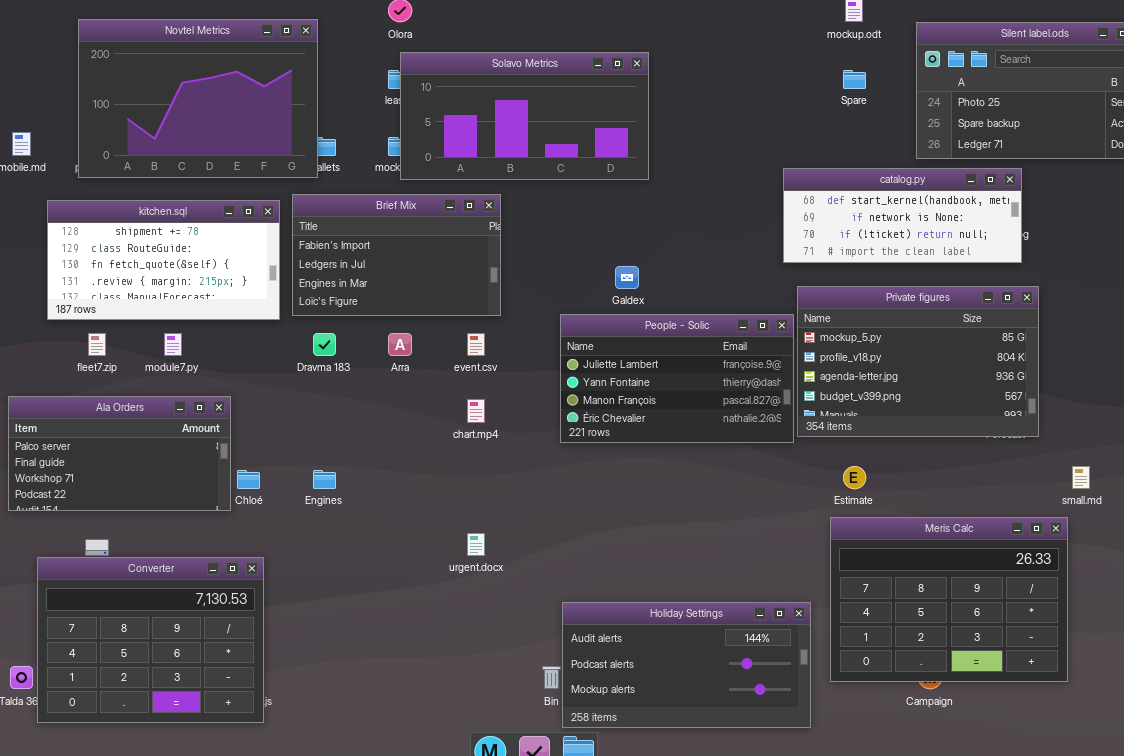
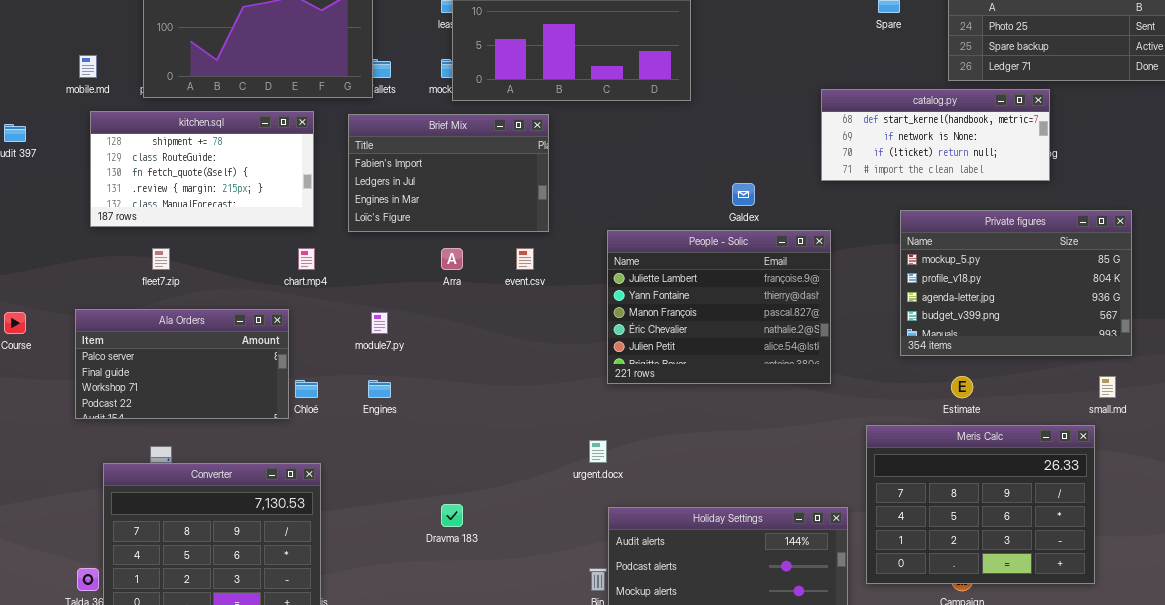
kitchen.sql: [47,200,280,320] -> [90,111,314,227], moved
Galdex: [615,266,639,289] -> [732,183,755,206], moved
Private figures: [797,286,1039,437] -> [900,210,1132,356], moved
People - Solic: [560,314,794,443] -> [607,230,831,384], resized
module7.py: [164,333,182,356] -> [371,312,388,334], moved
Dravma 183: [313,333,336,356] -> [441,504,463,527], moved
chart.mp4: [467,399,485,423] -> [298,248,315,270], moved
Estimate: [843,466,866,489] -> [951,376,973,398], moved
urgent.docx: [467,533,485,556] -> [589,440,607,463], moved

